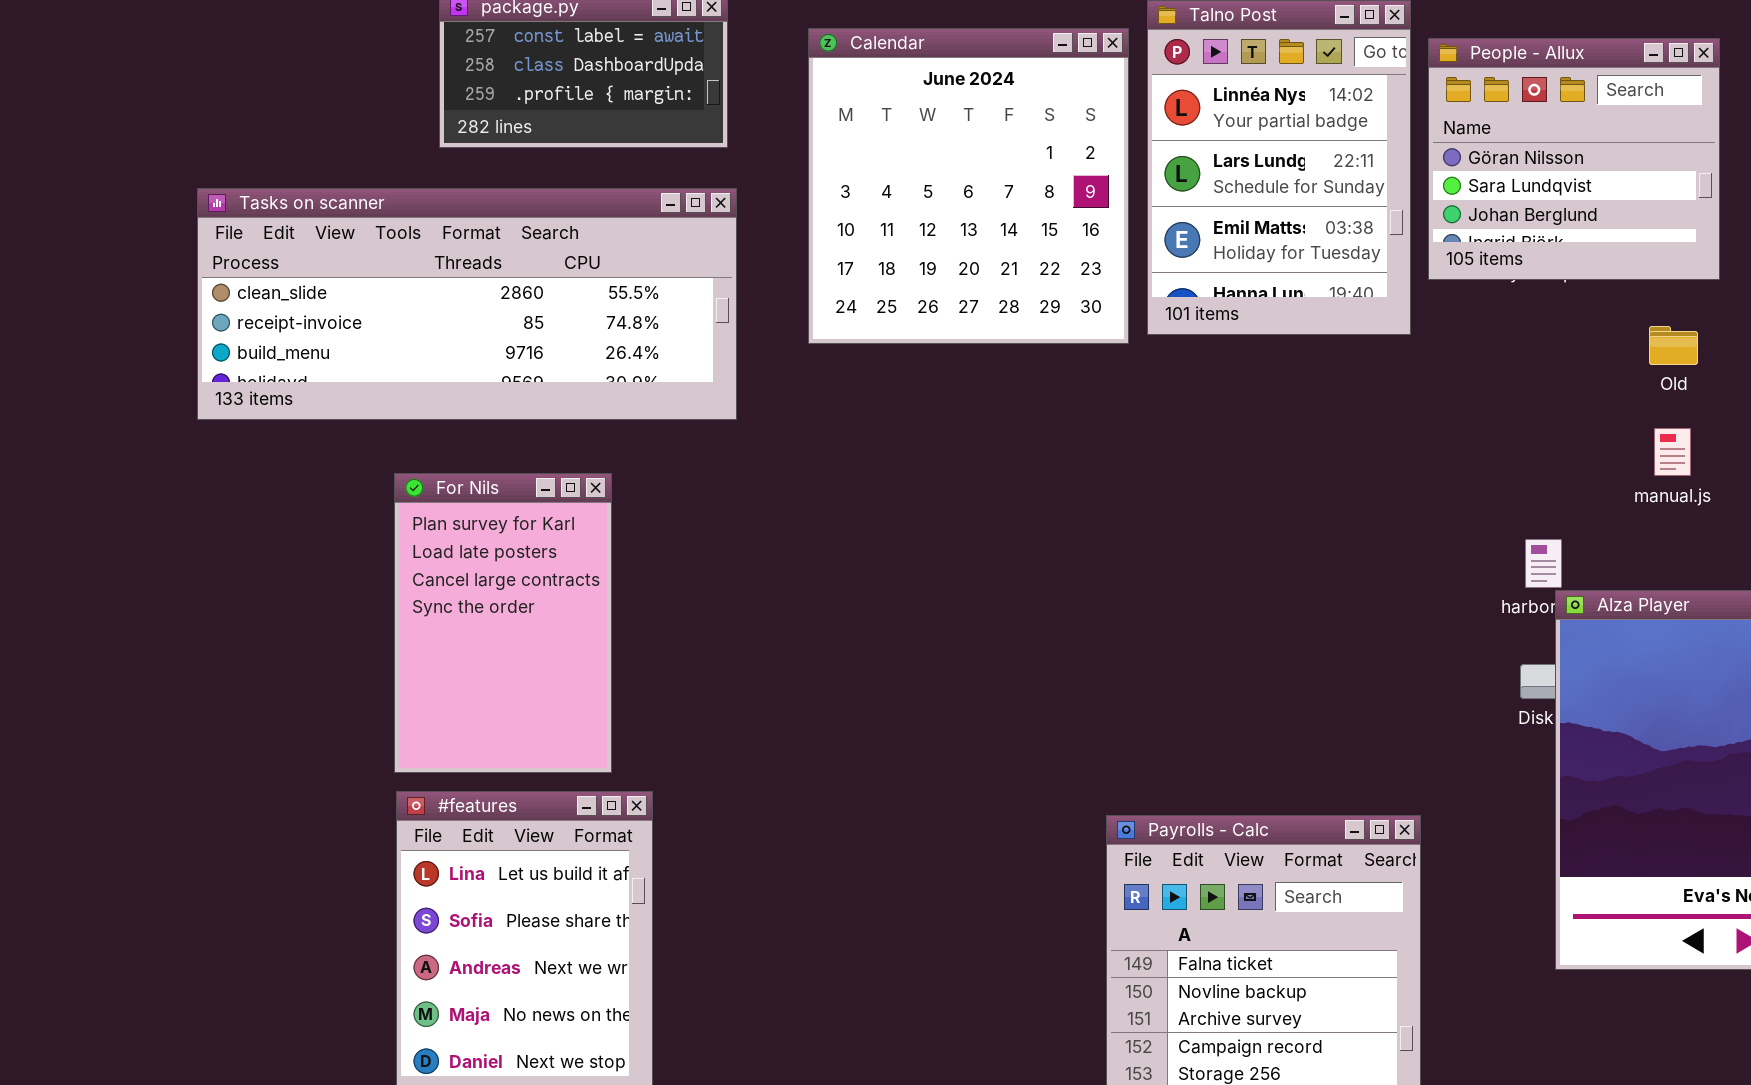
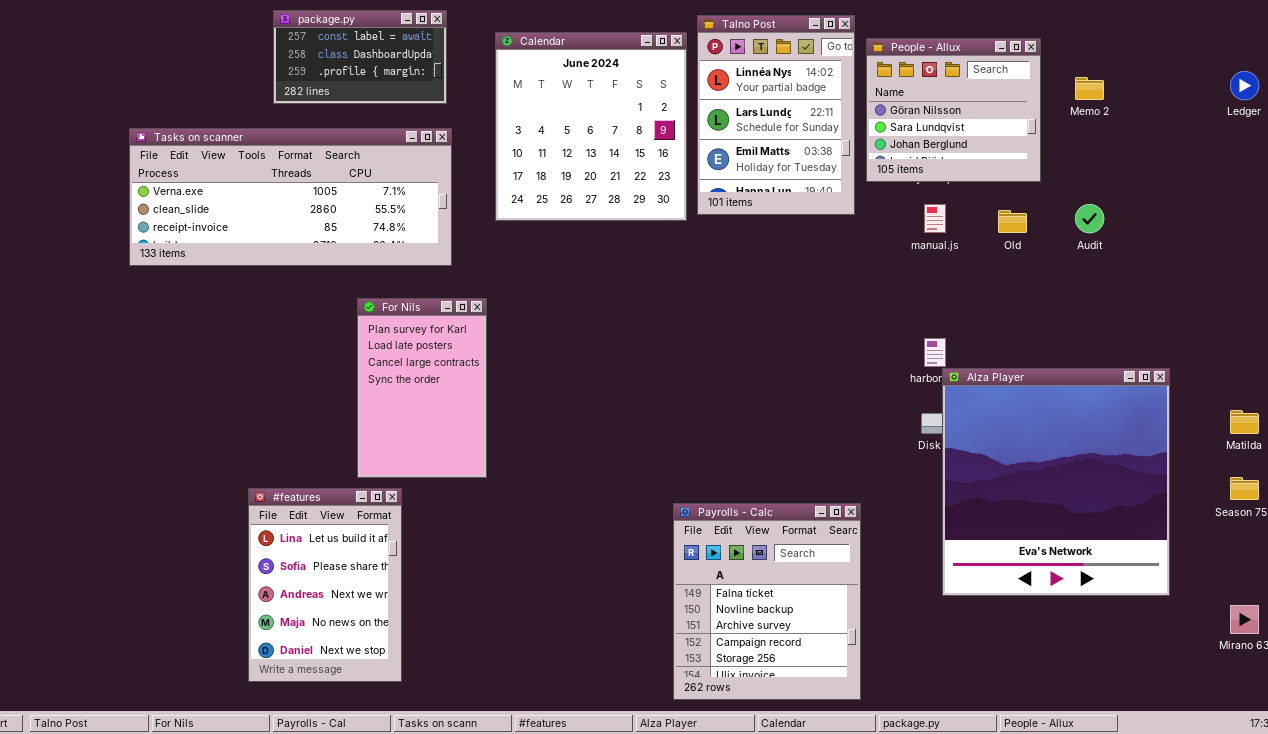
Tasks on scanner: [197,188,737,420] -> [129,128,452,266], scrolled up 1 row
manual.js: [1654,428,1691,476] -> [924,204,946,233], moved
For Nils: [394,473,612,773] -> [357,298,487,478], moved

